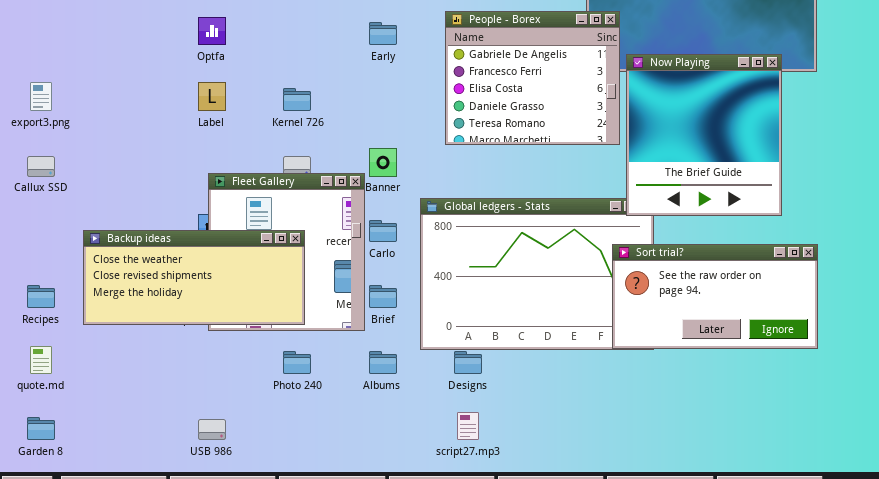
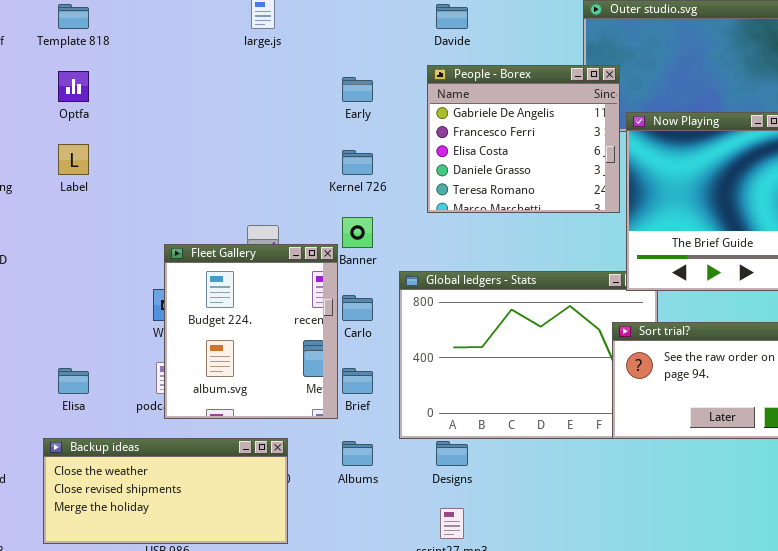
Optfa: [198,17,226,45] -> [58,71,89,102], moved
Label: [198,82,226,111] -> [58,144,89,175], moved
Kernel 726: [283,88,311,111] -> [342,150,373,175], moved
Backup ideas: [83,230,305,325] -> [43,438,288,544], moved

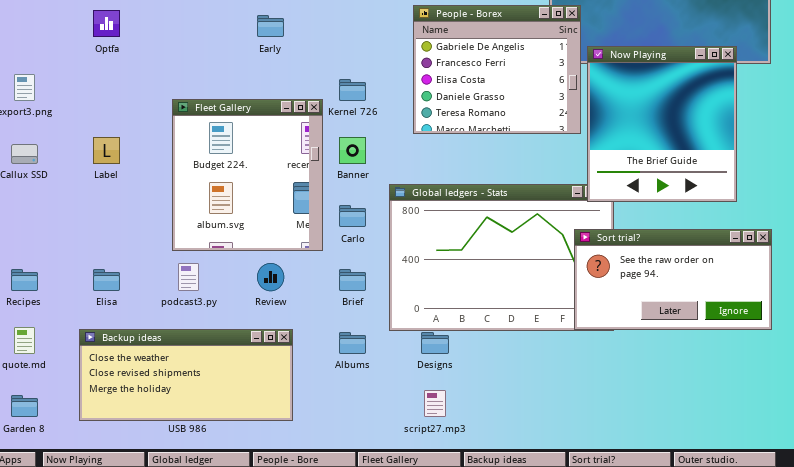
Early: [342,77,373,102] -> [257,15,284,37], moved
Label: [58,144,89,175] -> [93,137,120,164], moved
Fleet Gallery: [164,244,338,419] -> [172,99,323,251], moved

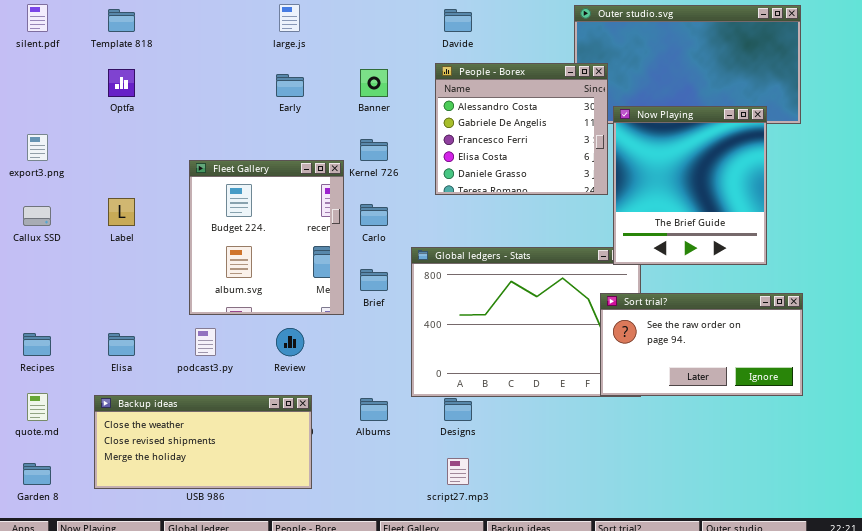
People - Borex: [413,5,581,134] -> [435,63,608,195], scrolled up 1 row
Banner: [339,137,366,164] -> [360,69,388,97], moved
Carlo: [339,205,366,227] -> [360,204,388,226], moved
Brief: [339,269,366,291] -> [360,269,388,291], moved

